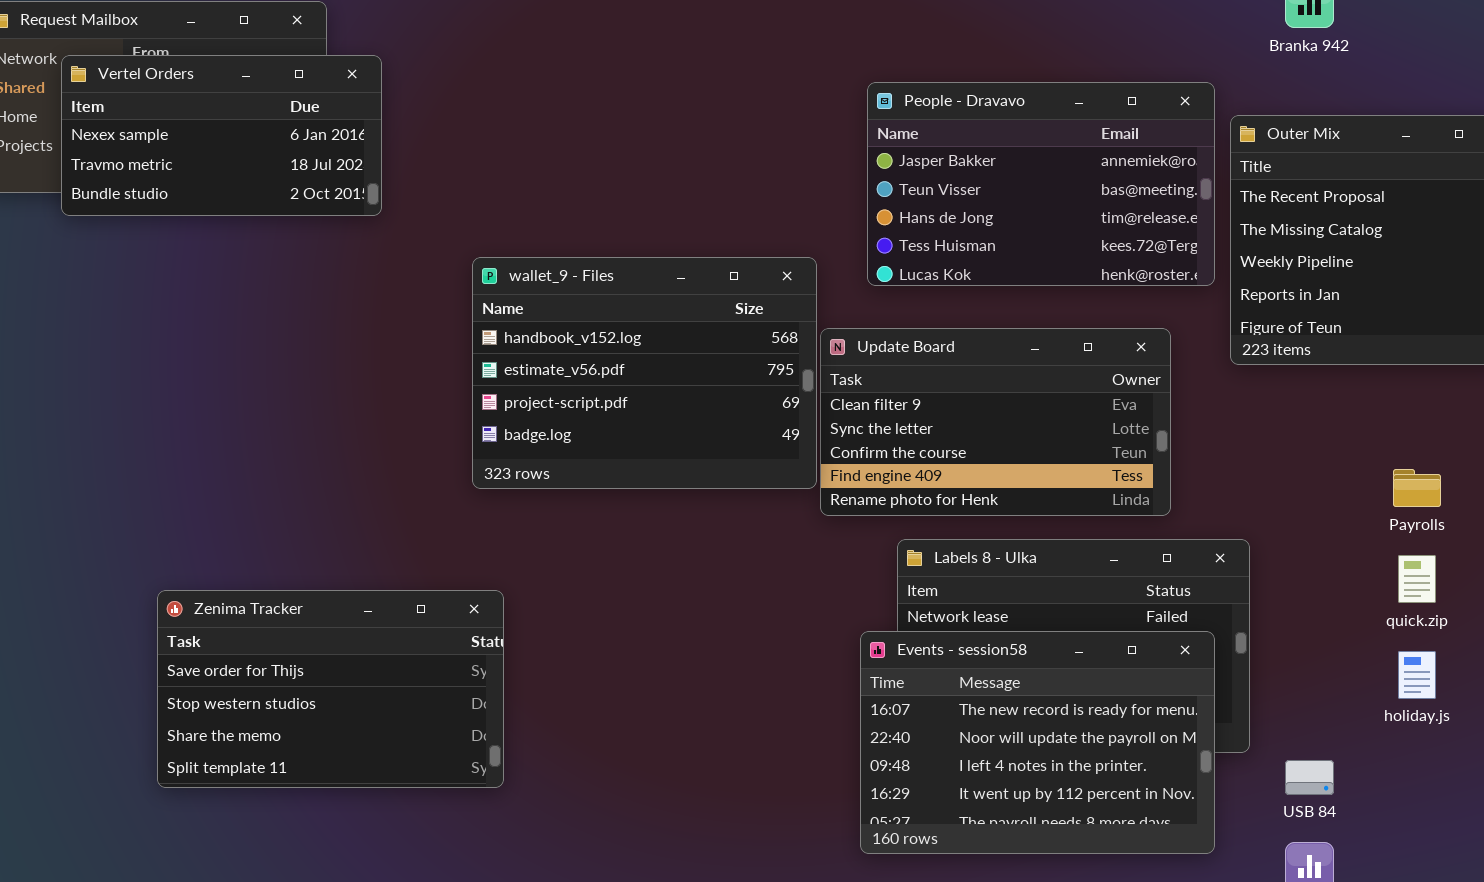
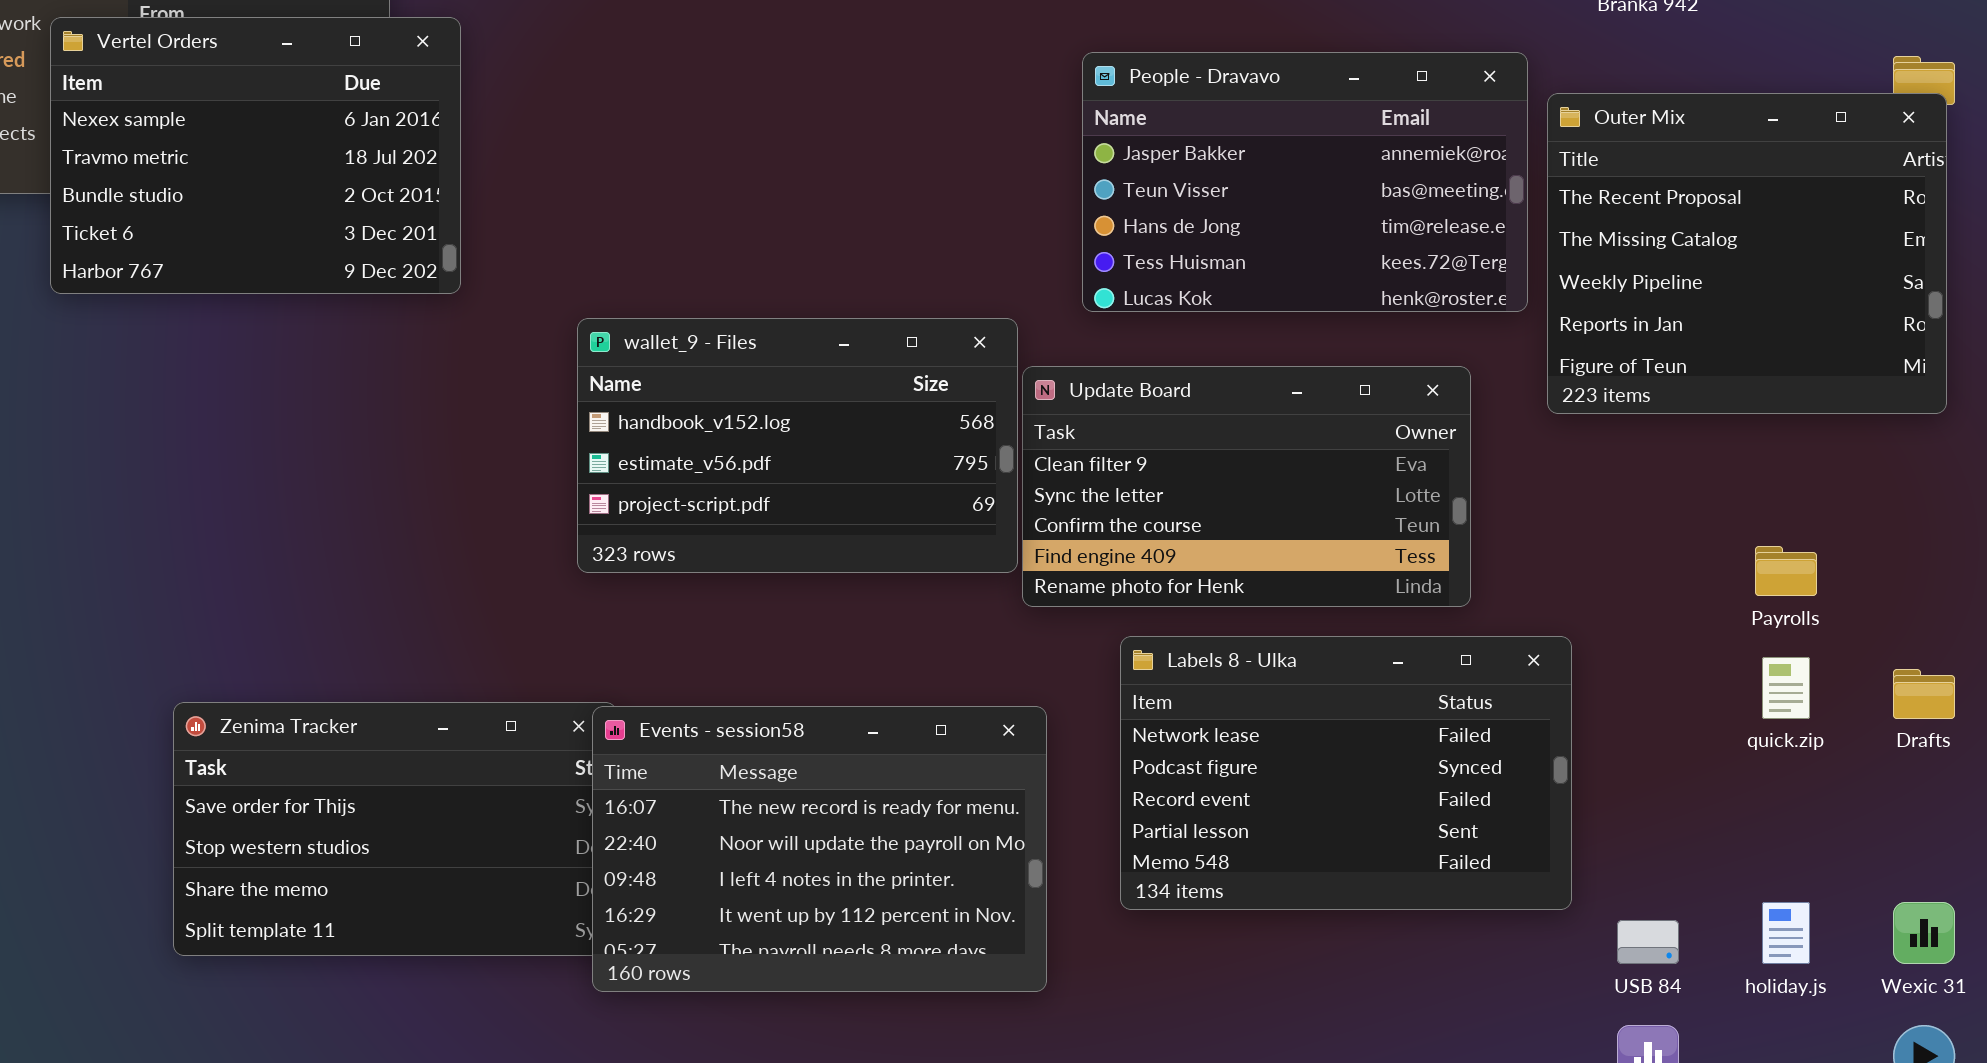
Vertel Orders: [61,55,382,216] -> [50,17,461,294], resized
wallet_9 - Files: [472,257,817,489] -> [577,318,1018,573], resized
Events - session58: [860,631,1215,854] -> [592,706,1047,992], moved
holiday.js: [1398,651,1436,699] -> [1762,902,1810,964], moved

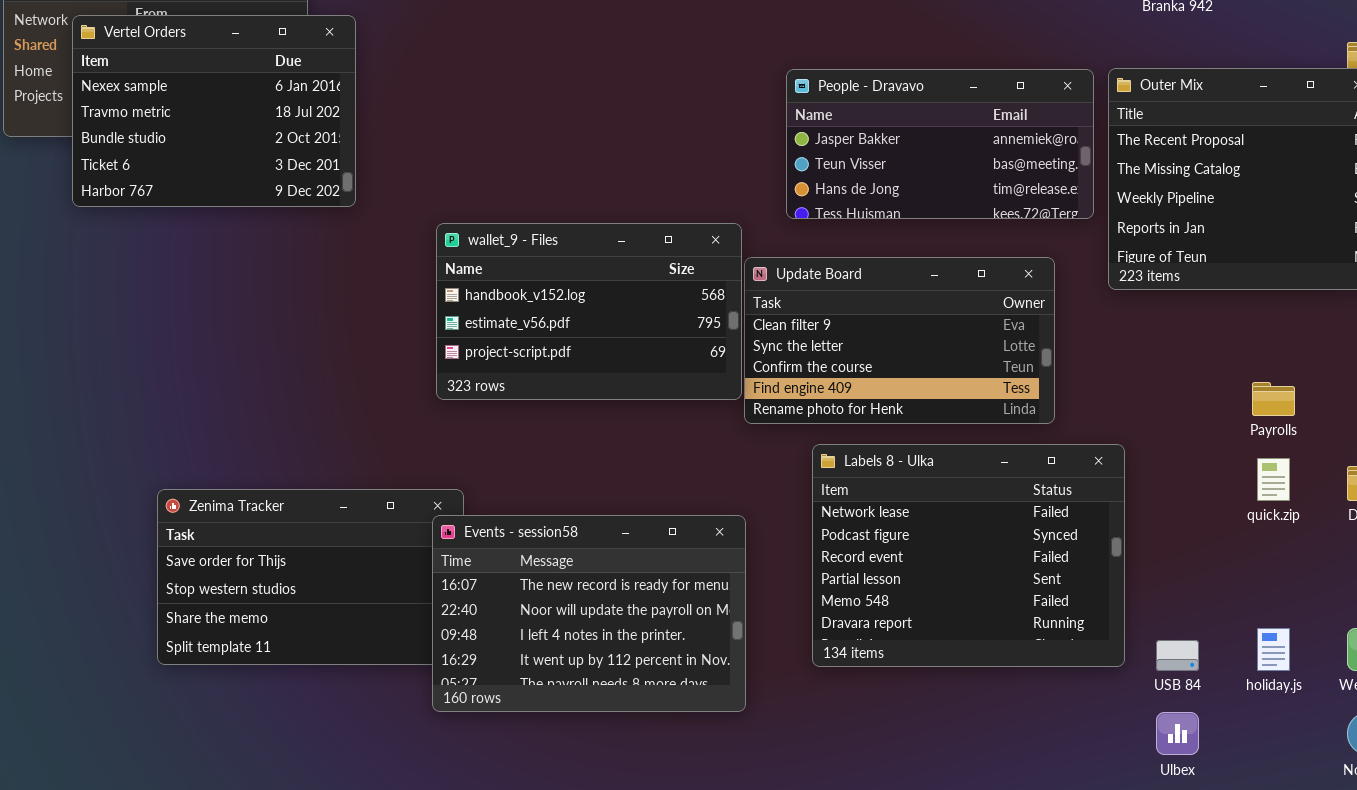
People - Dravavo: [1082,52,1528,312] -> [786,69,1094,219], resized
Labels 8 - Ulka: [1120,636,1572,910] -> [812,444,1125,667], resized
Events - session58: [592,706,1047,992] -> [432,515,746,712], moved

